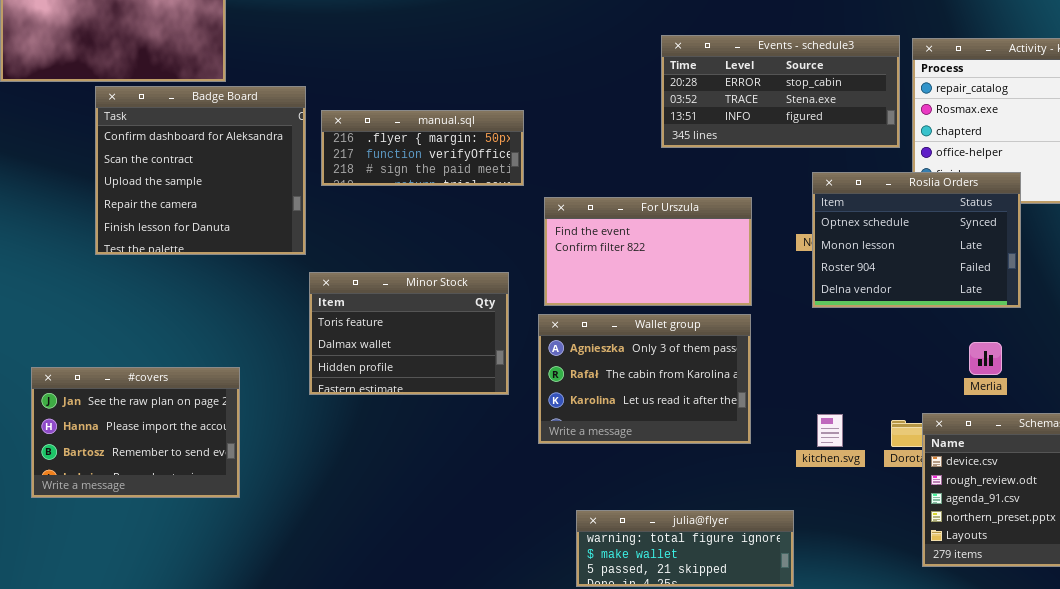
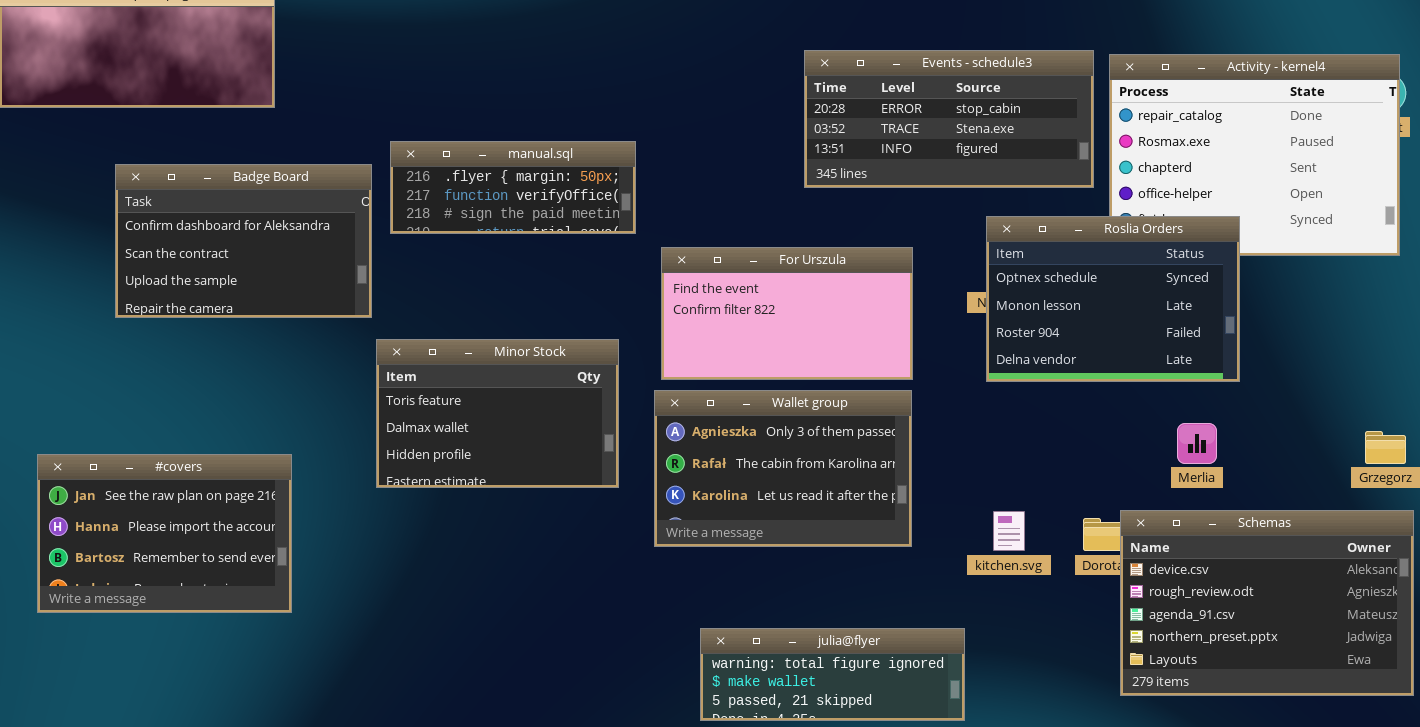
Badge Board: [95,86,306,255] -> [115,164,372,318], resized

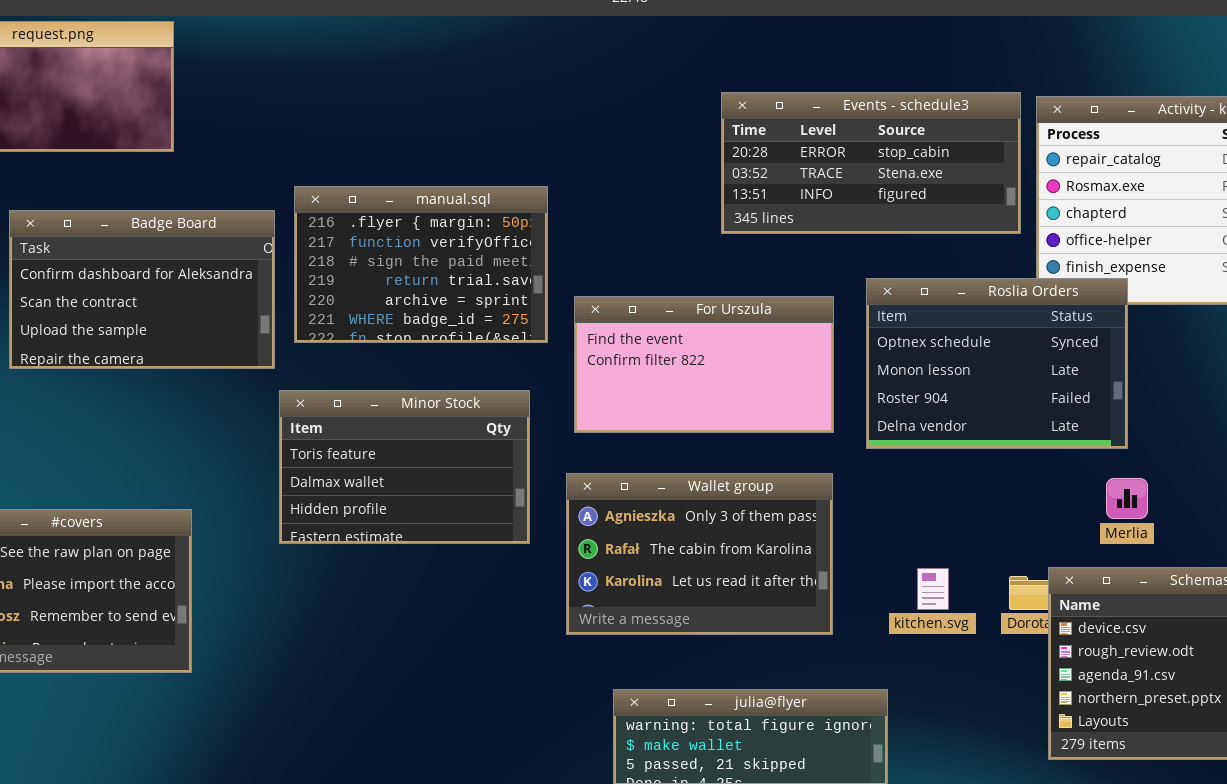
manual.sql: [390,141,636,234] -> [294,186,548,343], resized
Roslia Orders: [986,216,1240,382] -> [866,278,1128,449], moved
Wallet group: [654,390,912,547] -> [566,473,833,635], moved

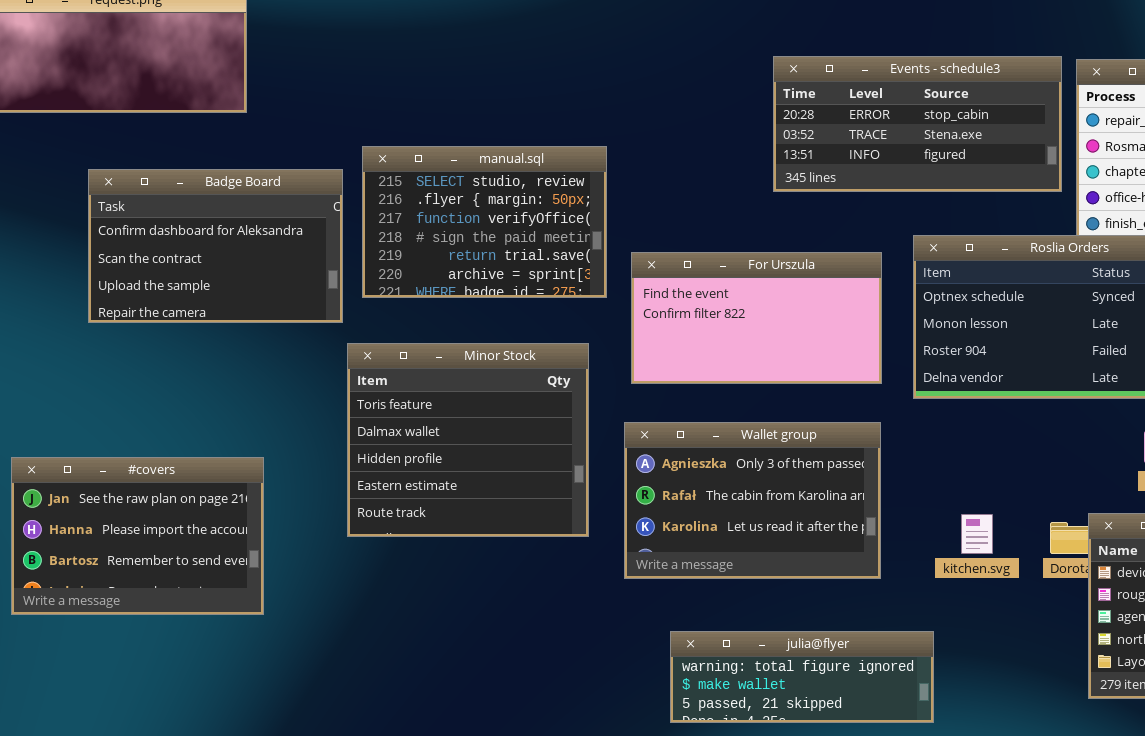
manual.sql: [294,186,548,343] -> [362,146,607,298], scrolled up 1 row
Minor Stock: [279,390,530,544] -> [347,343,589,537], resized

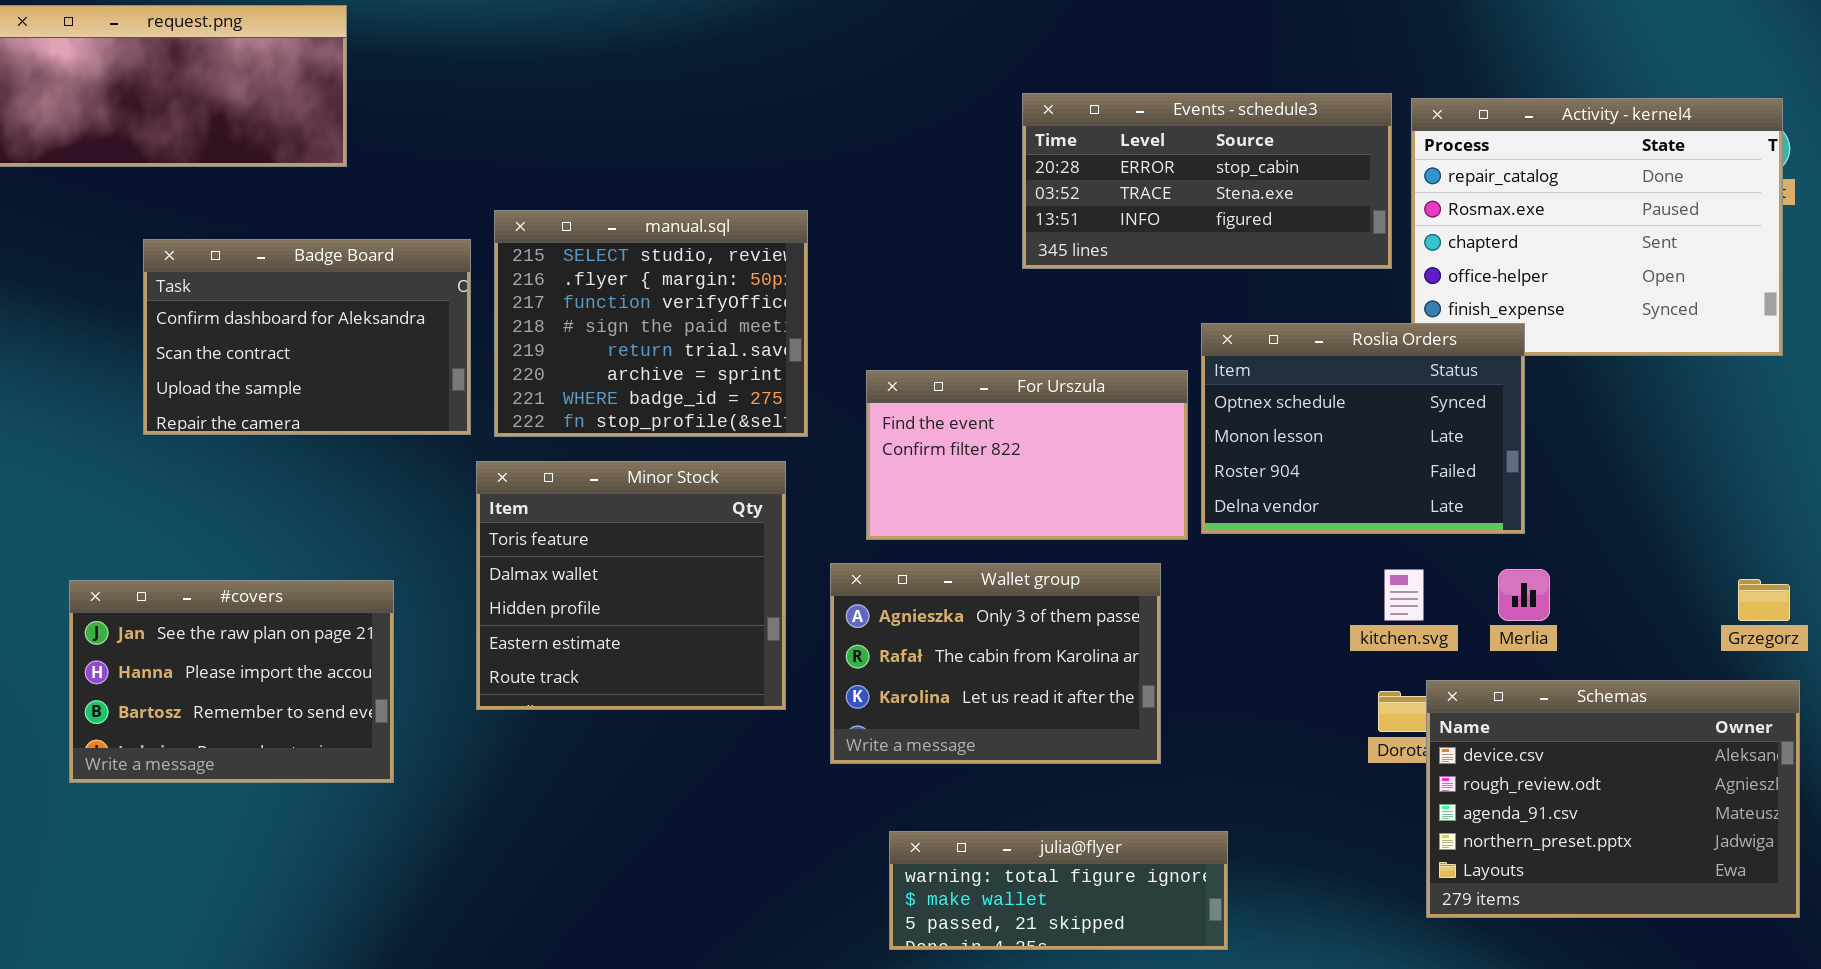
manual.sql: [362,146,607,298] -> [494,210,808,437], resized
For Urszula: [631,252,882,384] -> [866,370,1188,540], moved
#covers: [11,457,264,615] -> [69,580,394,783], moved
kitchen.svg: [961,514,993,554] -> [1384,569,1424,621], moved

